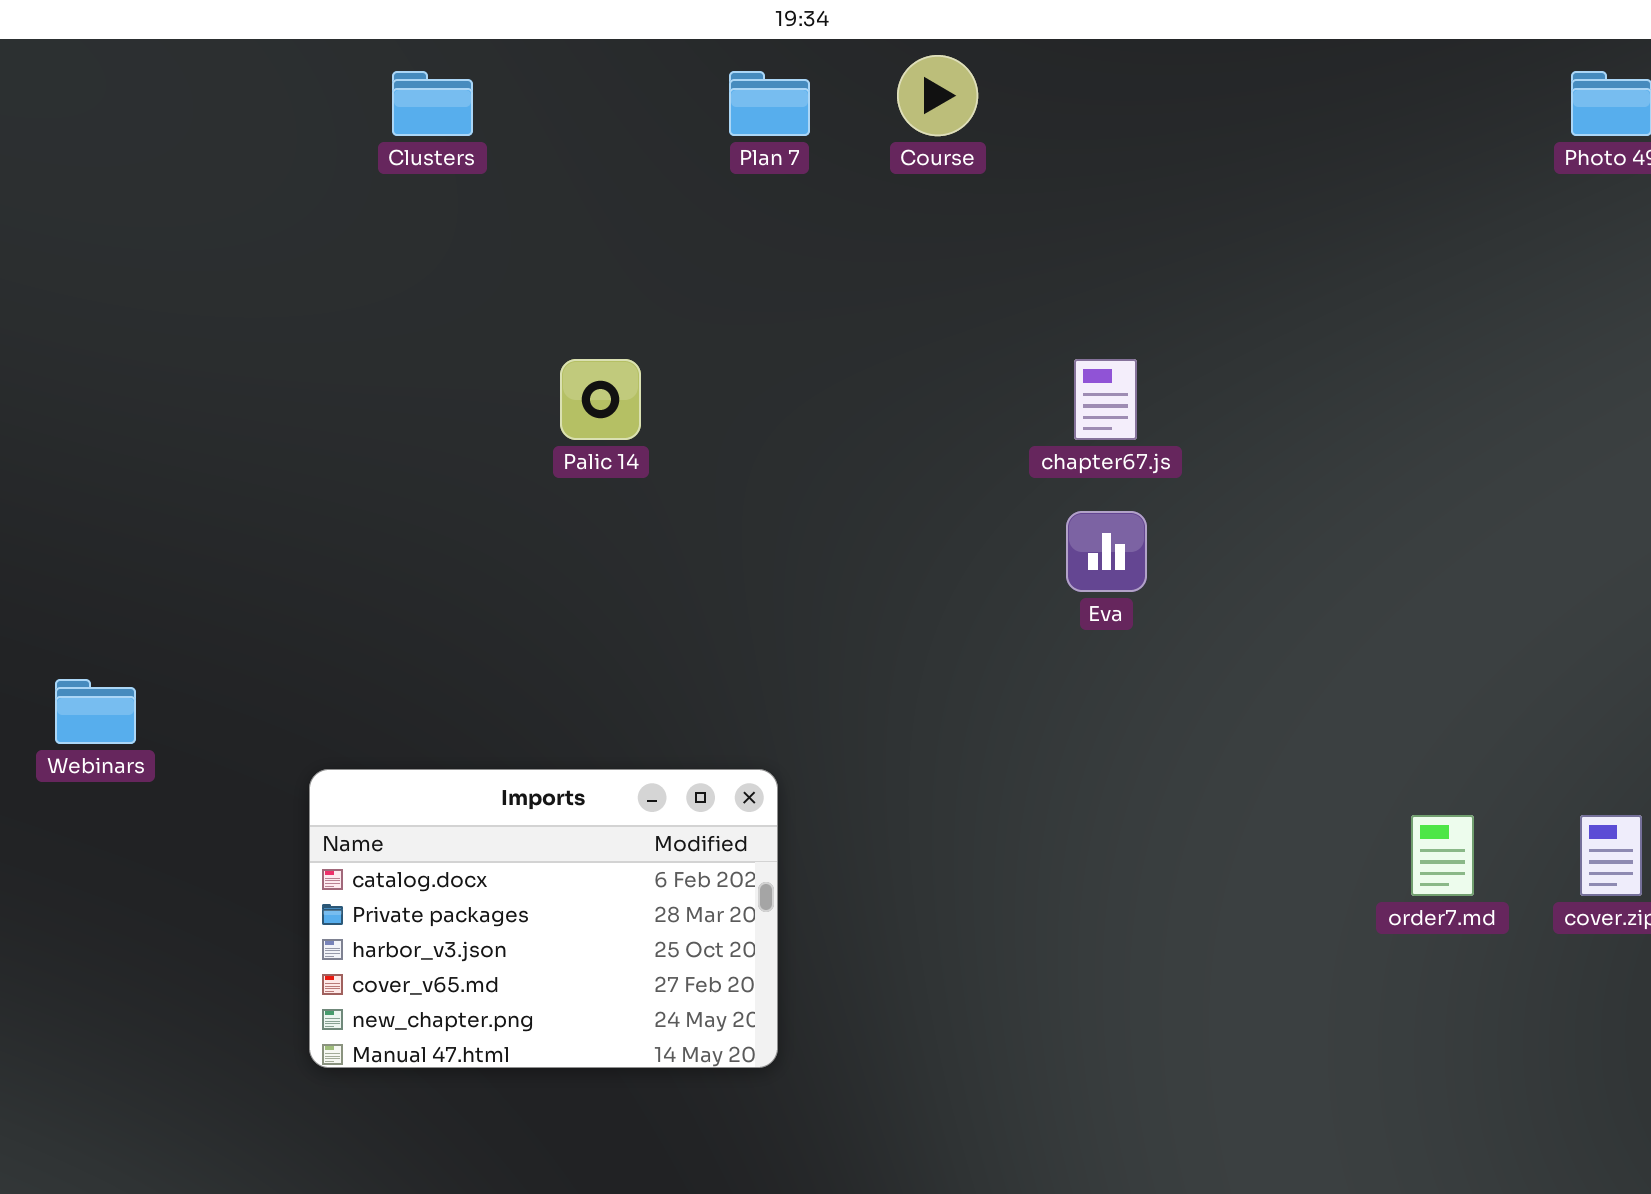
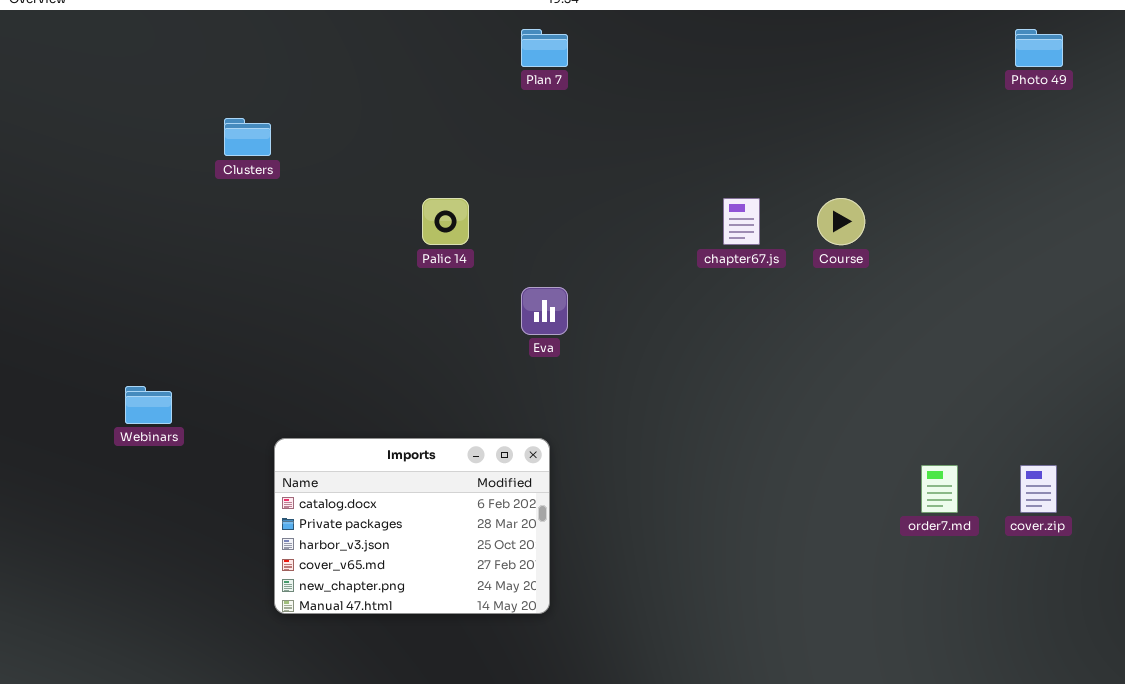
Course: [897,55,978,136] -> [817,198,865,245], moved
Clusters: [392,71,473,136] -> [224,118,271,156], moved
Eva: [1066,511,1147,592] -> [521,287,568,335], moved

